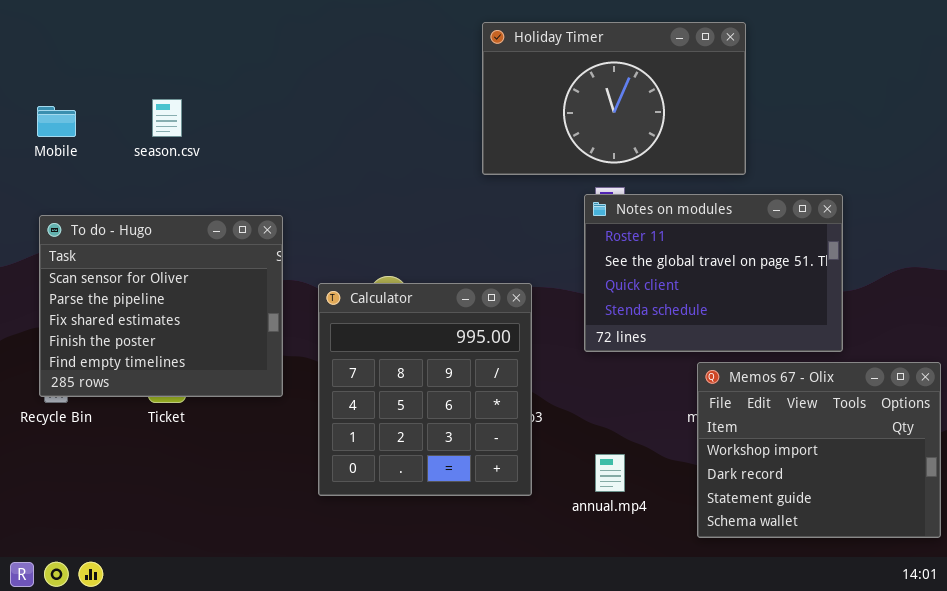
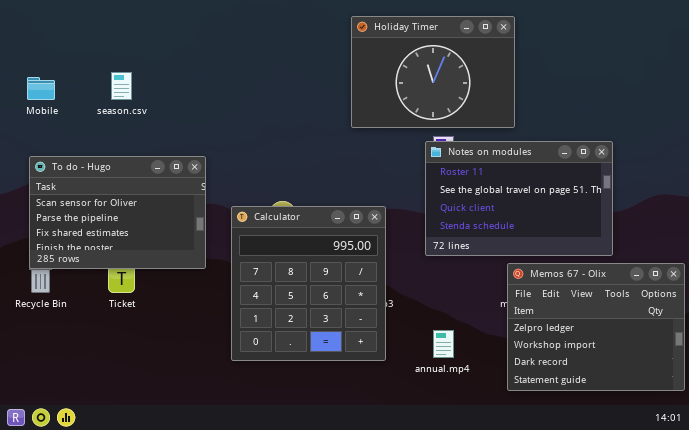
Holiday Timer: [482,22,746,175] -> [351,16,515,128], resized
To do - Hugo: [39,215,283,397] -> [29,156,206,269], resized
Memos 67 - Olix: [697,362,941,538] -> [507,263,685,391], scrolled up 1 row

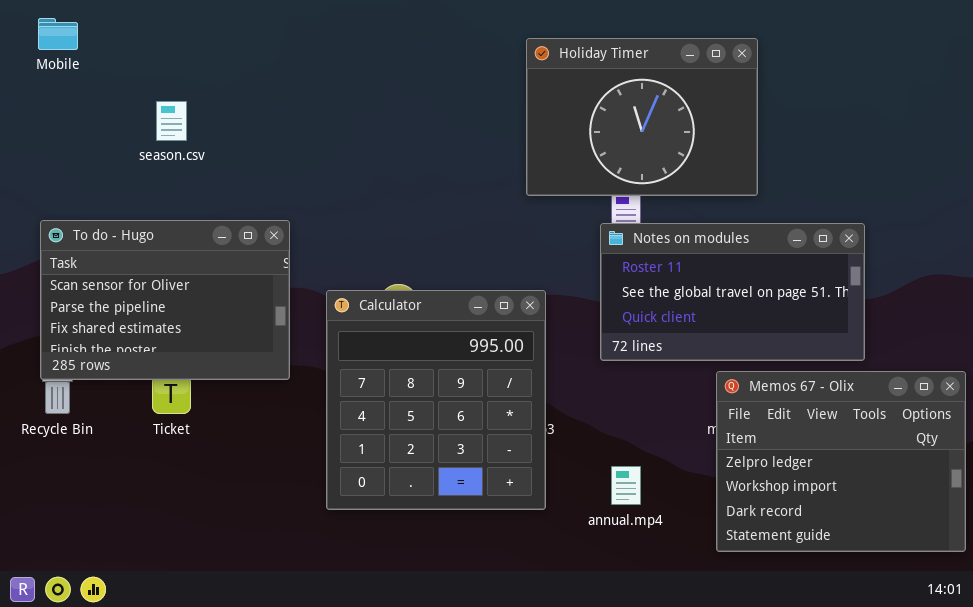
Holiday Timer: [351,16,515,128] -> [526,38,758,196], moved
Mobile: [27,77,55,100] -> [38,18,78,50], moved
Notes on modules: [425,141,613,256] -> [600,223,865,361], resized

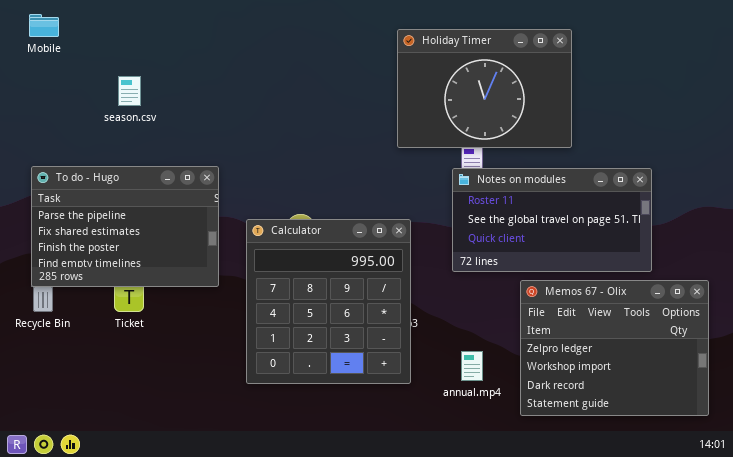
To do - Hugo: [40,220,290,380] -> [31,166,219,287], scrolled down 1 row
Memos 67 - Olix: [716,371,966,552] -> [520,280,709,416], moved

